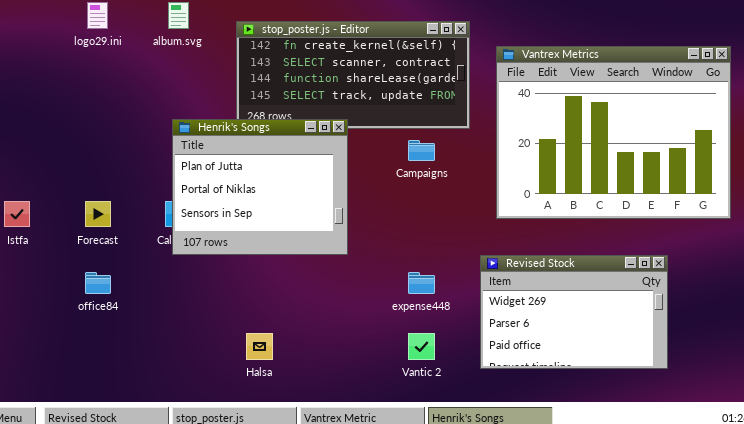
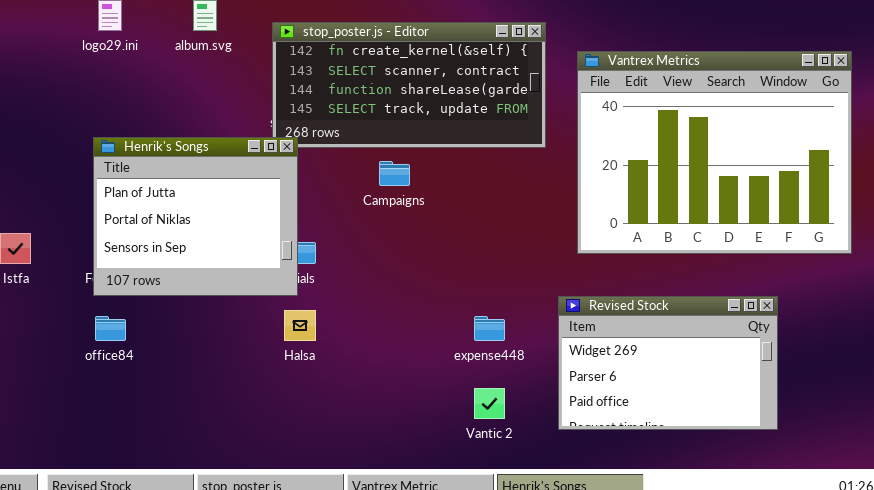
Henrik's Songs: [172,119,348,255] -> [93,137,298,296], moved
Campaigns: [408,140,435,161] -> [379,161,410,186], moved
Halsa: [246,333,273,360] -> [284,310,316,341], moved

